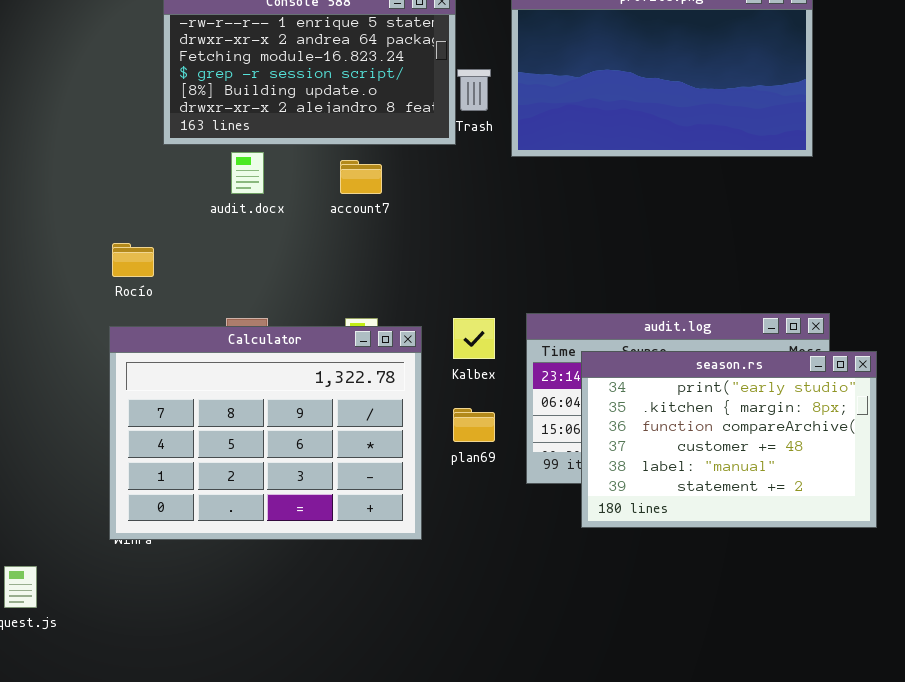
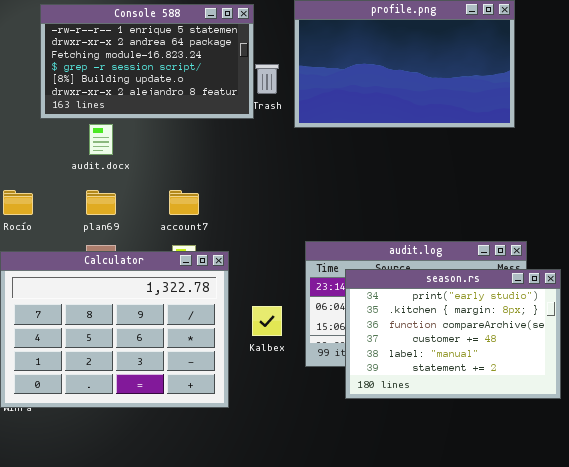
account7: [340,160,382,194] -> [169,190,199,215], moved
Kalbex: [453,318,495,359] -> [252,306,282,336], moved
plan69: [453,408,495,442] -> [86,190,116,215], moved

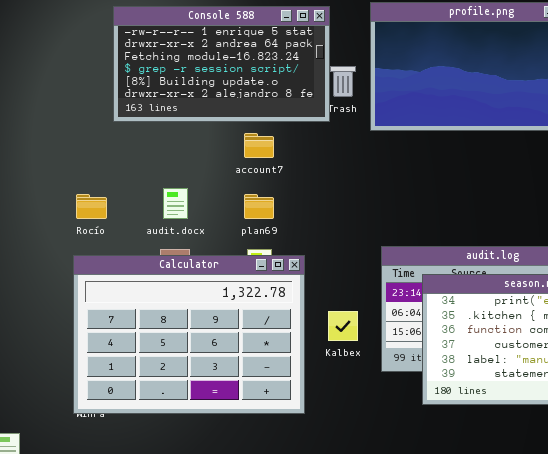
audit.docx: [89,124,113,155] -> [163,188,188,219], moved
plan69: [86,190,116,215] -> [244,194,274,219], moved
account7: [169,190,199,215] -> [244,133,274,158], moved

